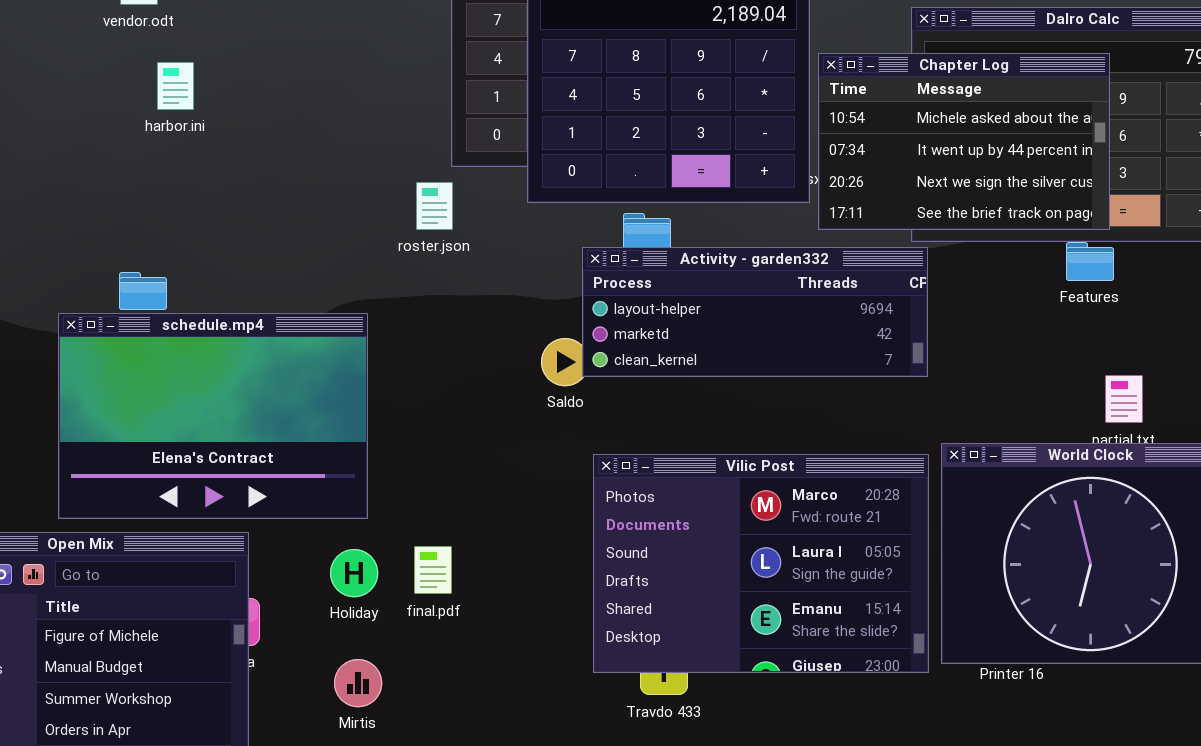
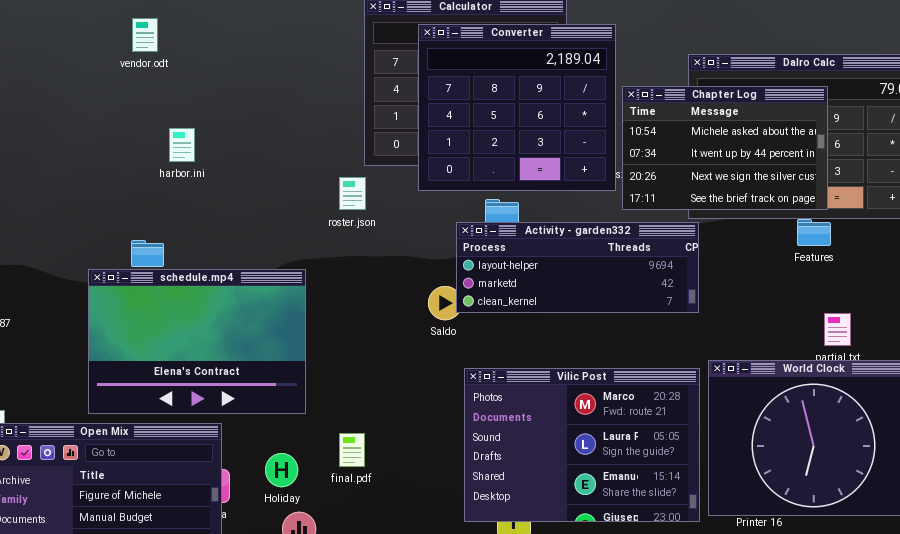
harbor.ini: [157,62,194,110] -> [169,128,195,162], moved
Holiday: [330,549,378,597] -> [265,453,298,487], moved

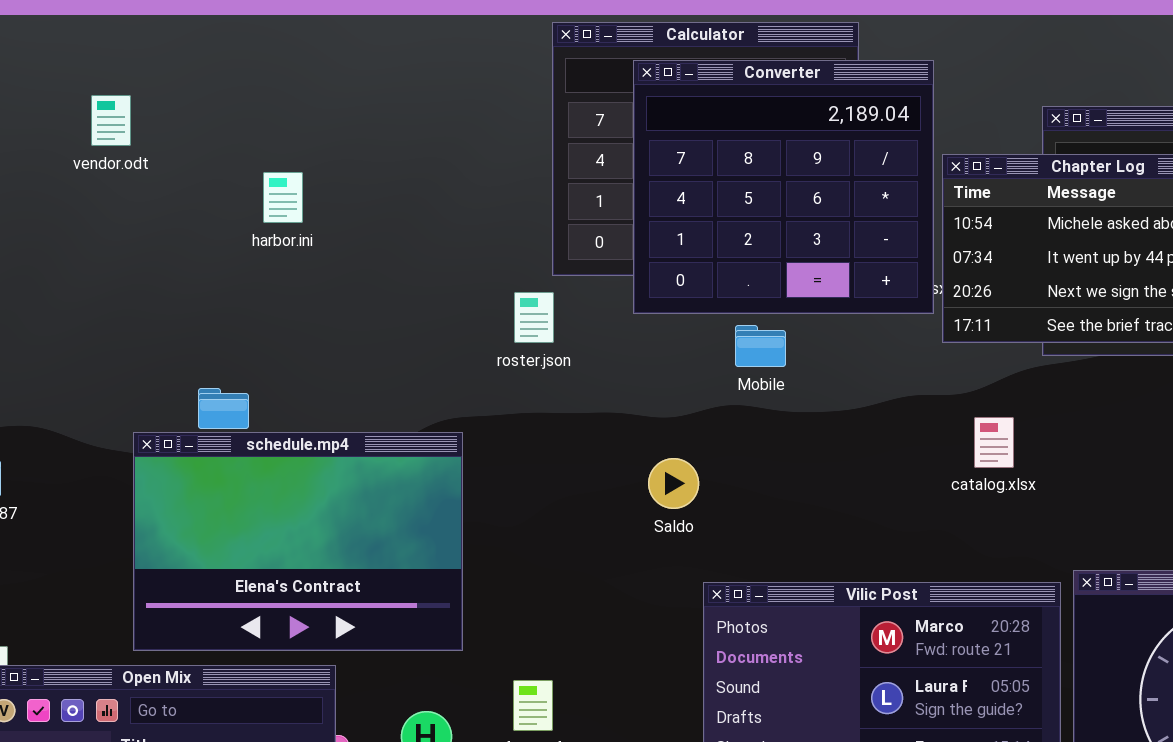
vendor.odt: [132,18,158,52] -> [91,95,131,146], moved
harbor.ini: [169,128,195,162] -> [263,172,303,223], moved
Activity - garden332: [456,222,699,313] -> none, closed

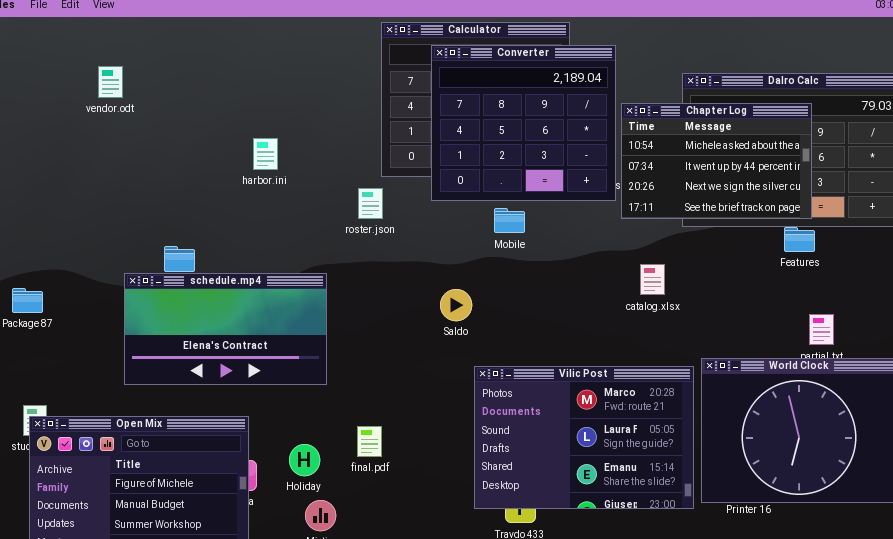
harbor.ini: [263,172,303,223] -> [253,138,278,170], moved
schedule.mp4: [133,432,463,651] -> [124,273,327,385], resized

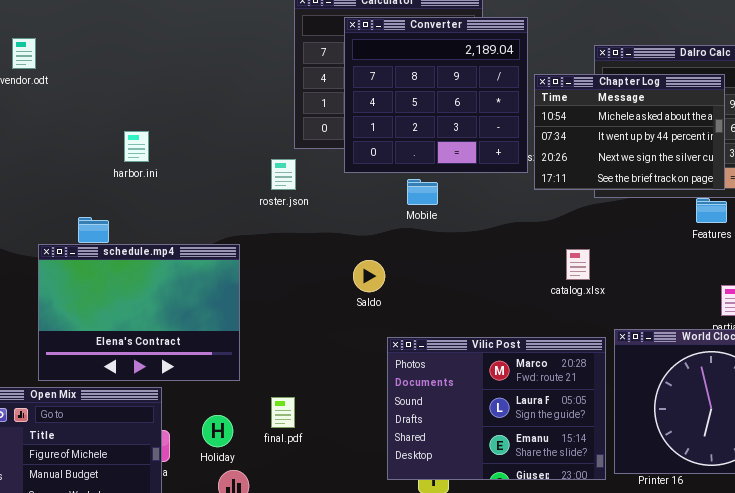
harbor.ini: [253,138,278,170] -> [124,131,149,162], moved
catalog.xlsx: [640,264,665,295] -> [566,249,590,280], moved
schedule.mp4: [124,273,327,385] -> [38,244,240,381], resized

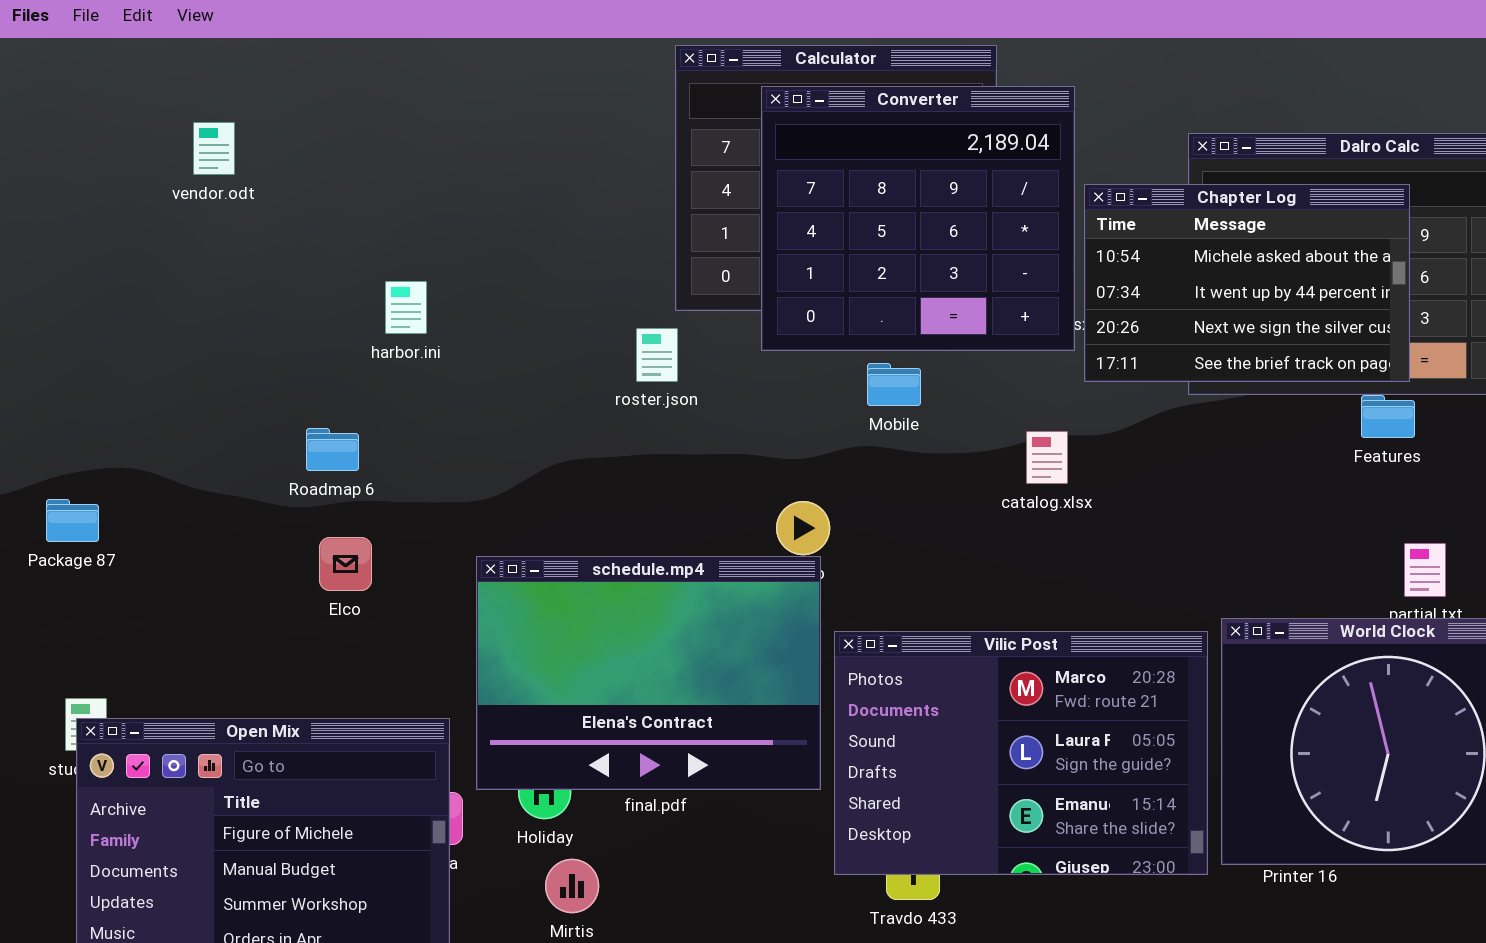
schedule.mp4: [38,244,240,381] -> [476,556,821,790], moved
catalog.xlsx: [566,249,590,280] -> [1026,431,1068,484], moved

